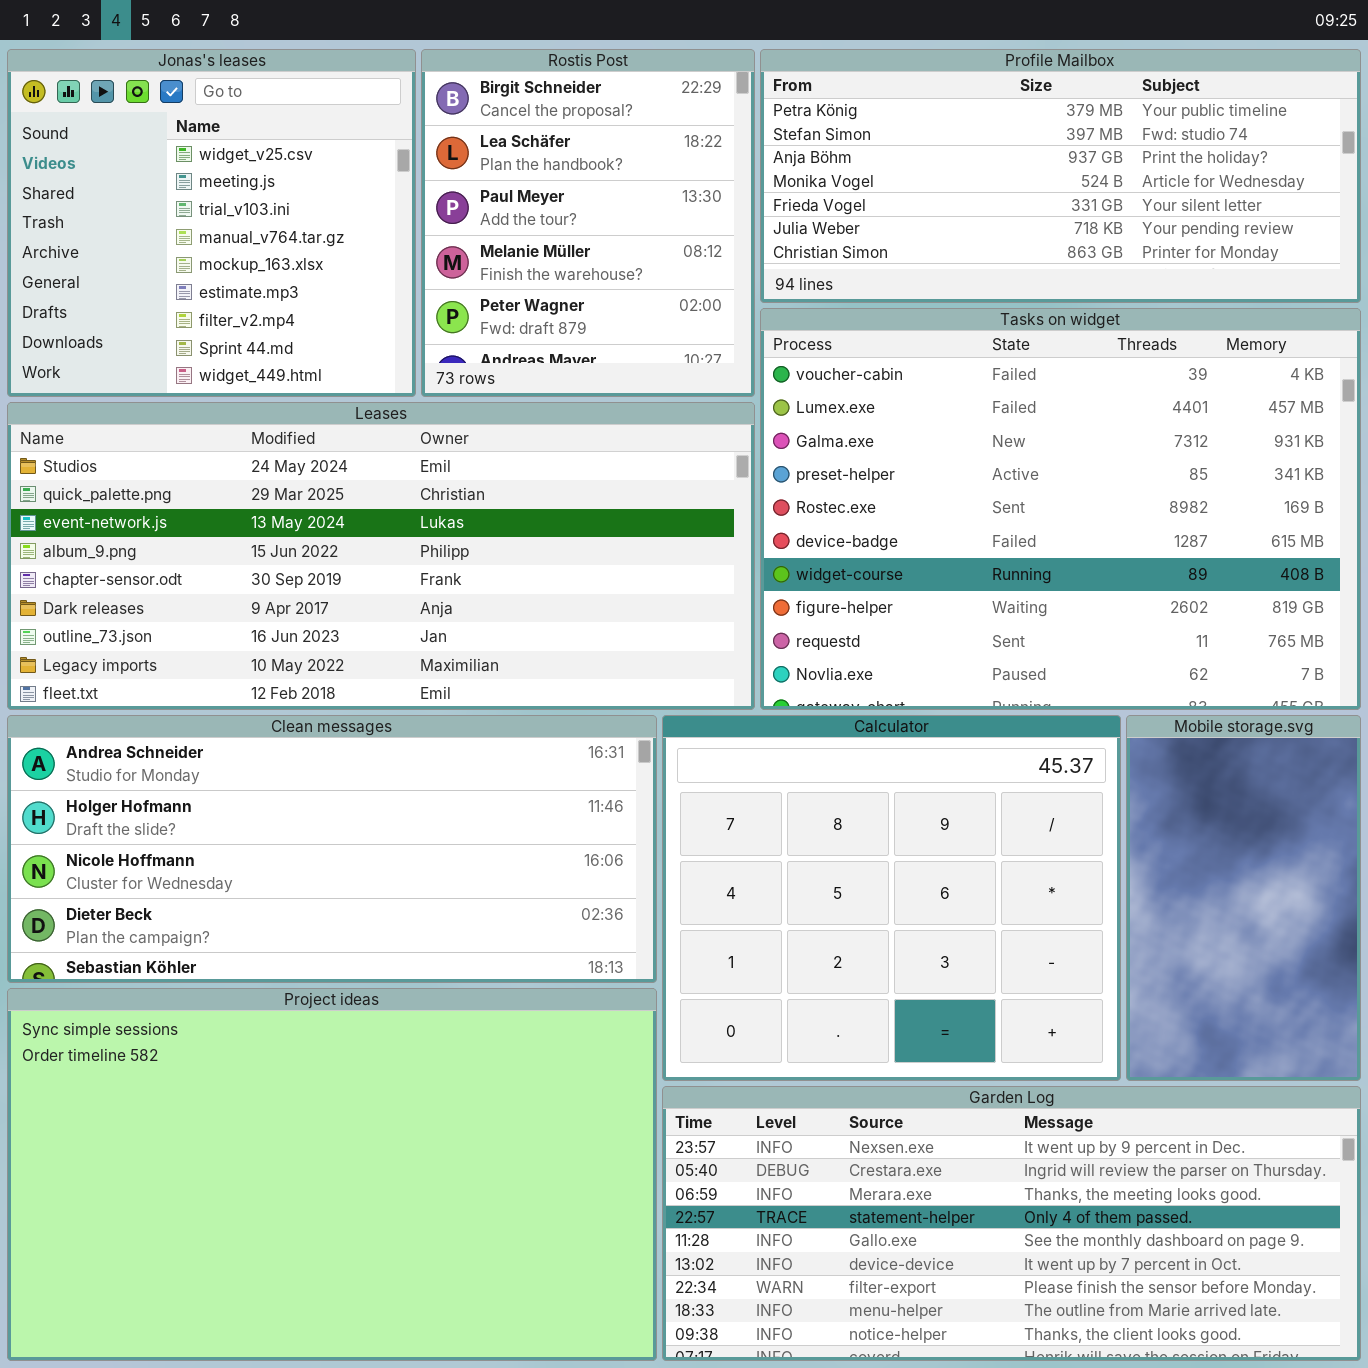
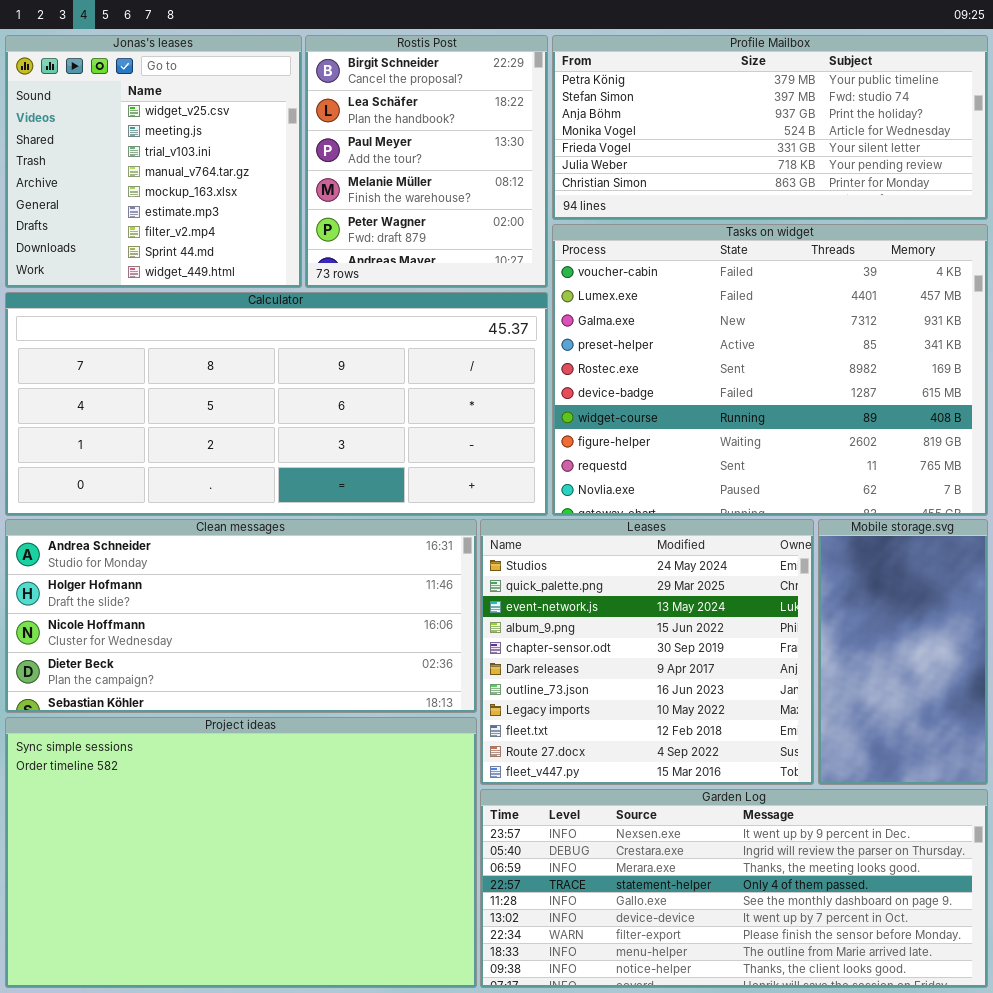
Leases: [7,402,755,710] -> [480,519,814,785], moved, resized
Calculator: [662,715,1121,1081] -> [5,292,548,516], moved, resized

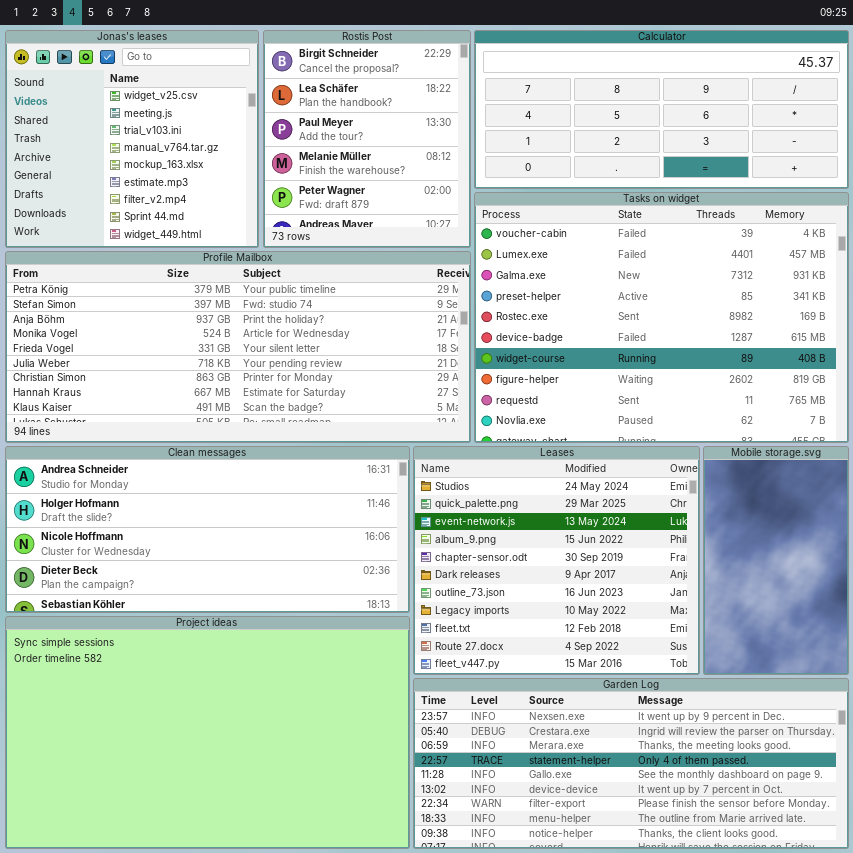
Profile Mailbox: [552,35,988,220] -> [5,251,471,443], moved, resized
Calculator: [5,292,548,516] -> [474,30,849,189], moved, resized

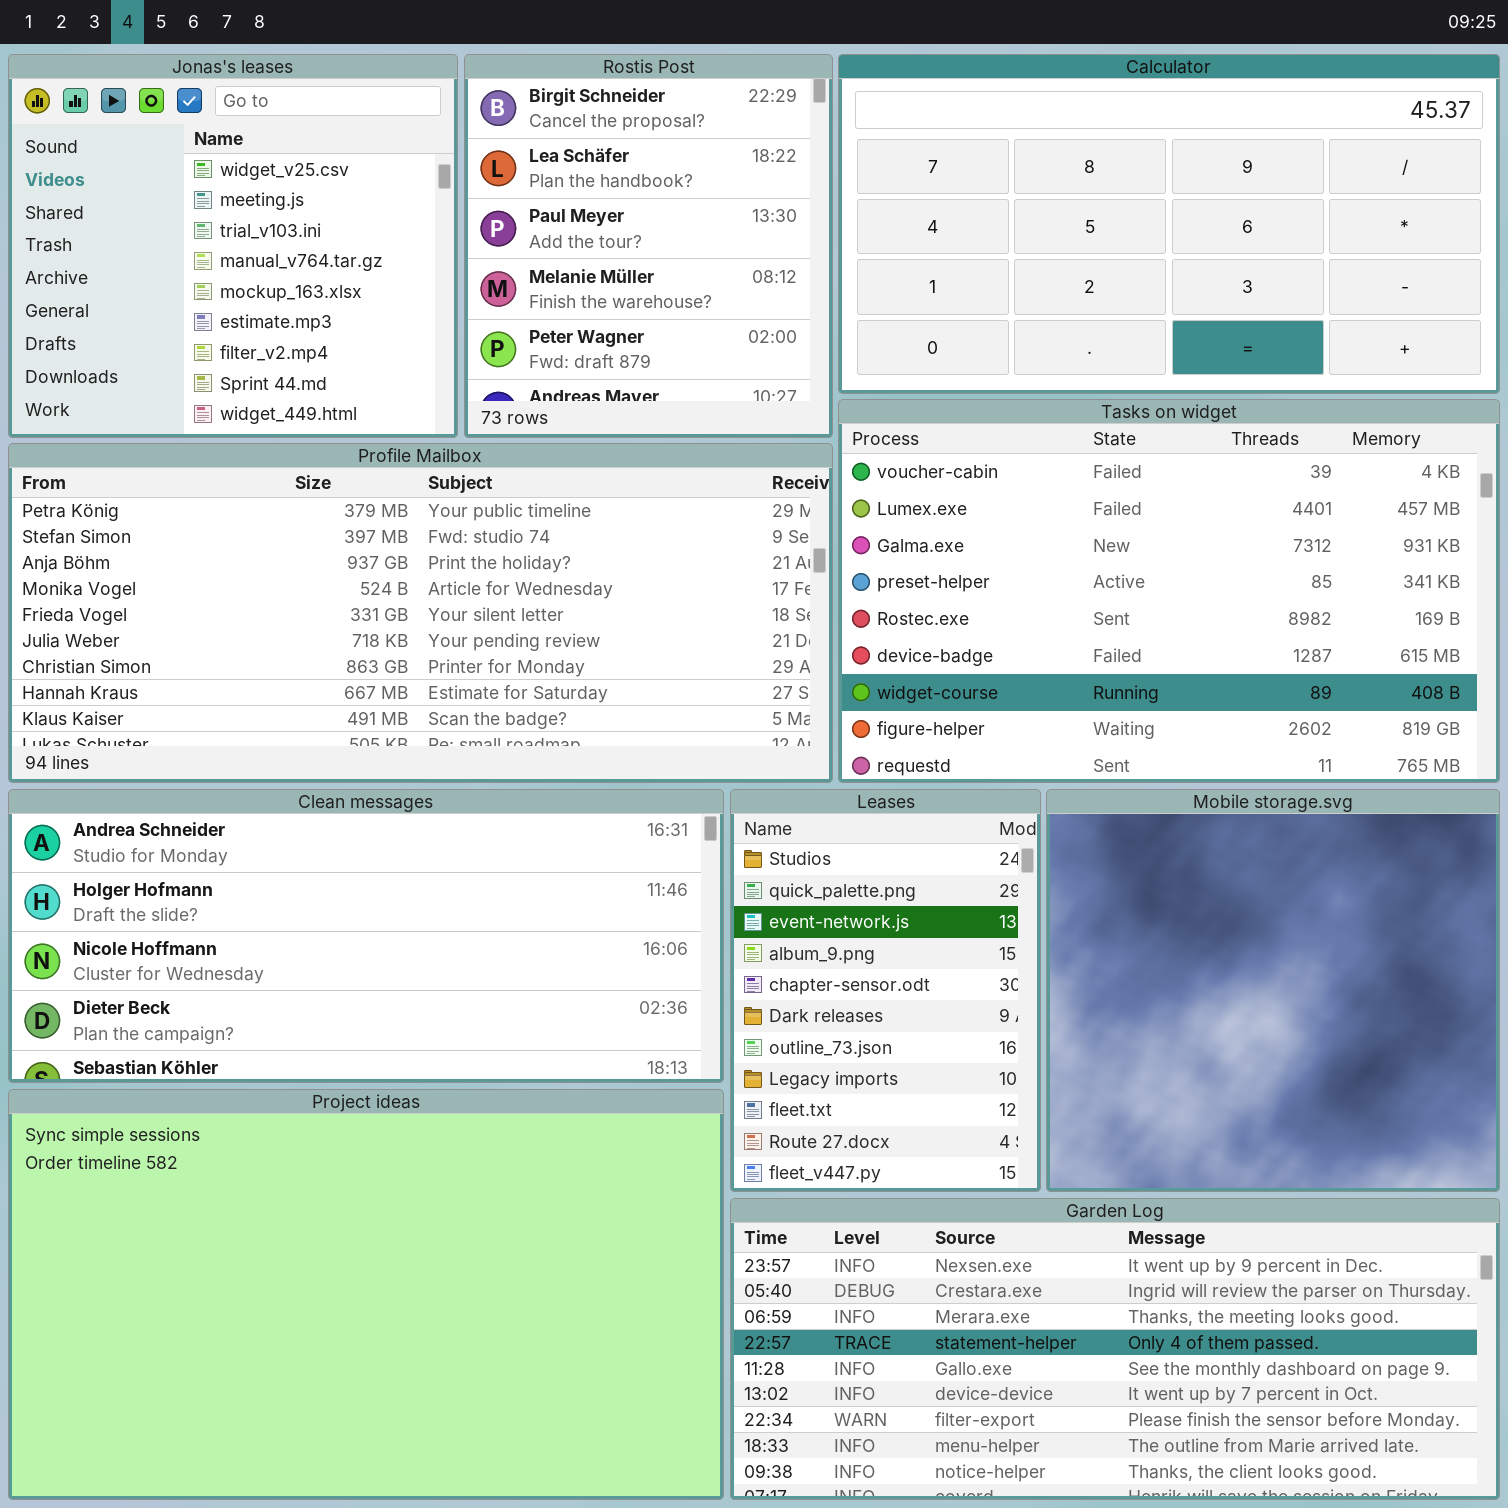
Calculator: [474,30,849,189] -> [838,54,1500,394], resized
Tasks on widget: [474,192,849,443] -> [838,399,1500,783], resized
Leases: [413,446,700,675] -> [730,789,1041,1192], resized
Mobile storage.svg: [703,446,849,675] -> [1046,789,1500,1192], resized

